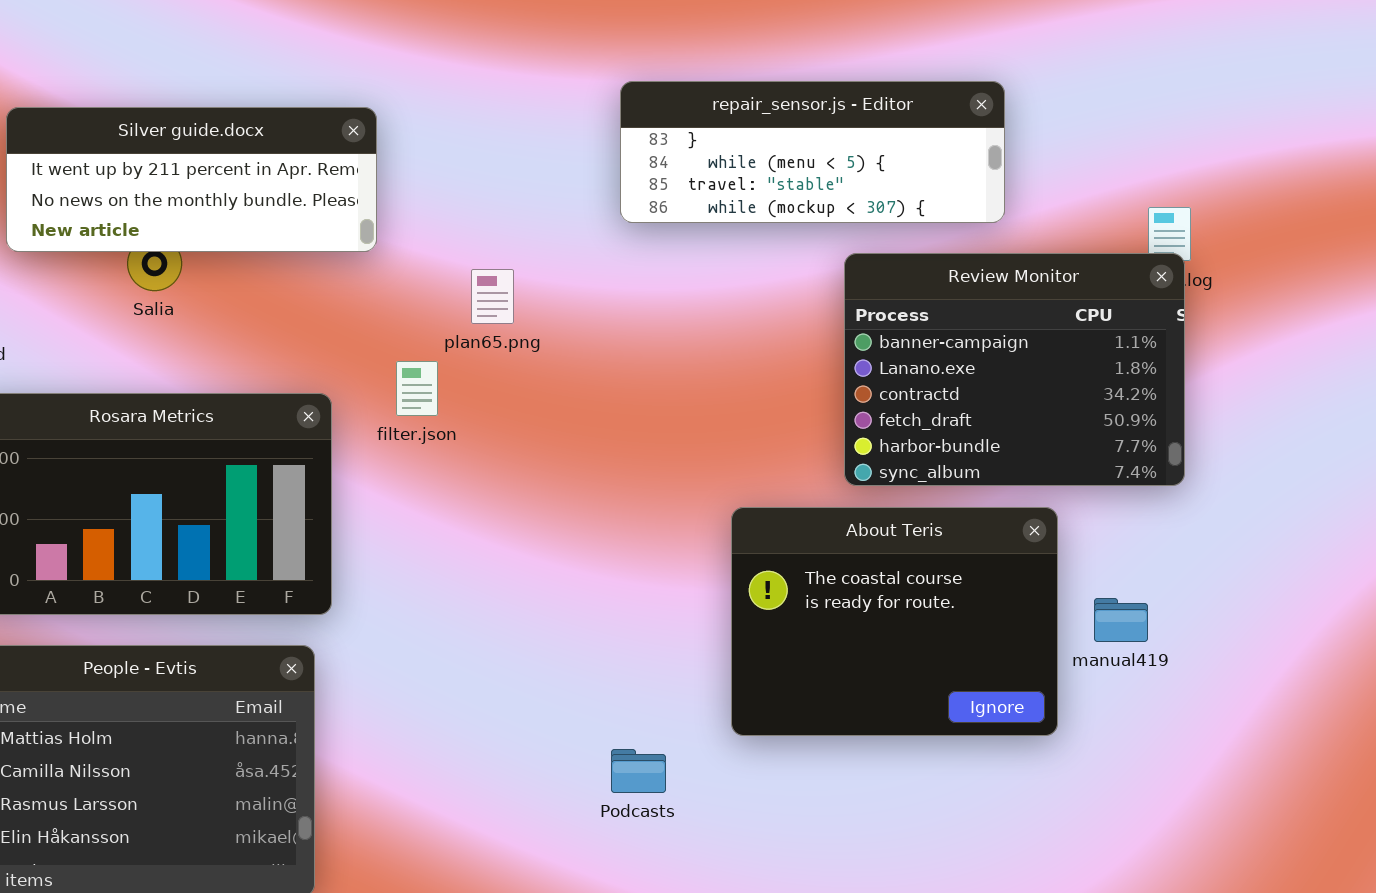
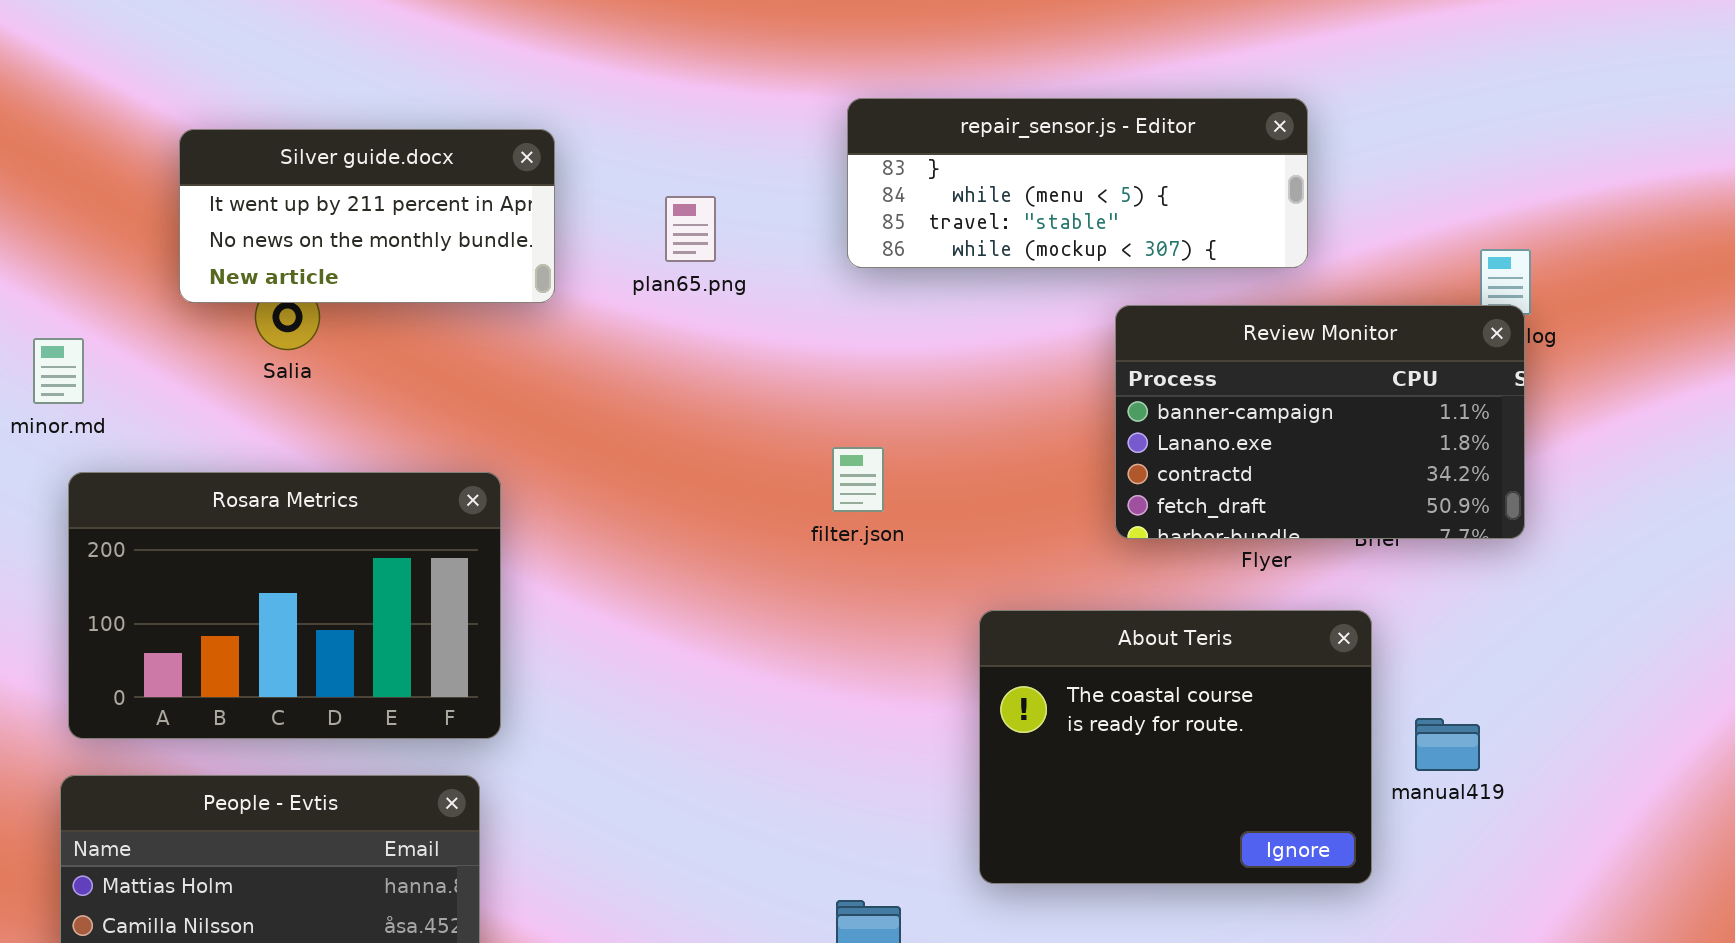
Silver guide.docx: [6,107,377,252] -> [179,129,555,303], resized
Review Monitor: [844,253,1185,486] -> [1115,305,1525,539], resized
plan65.png: [471,269,514,324] -> [665,196,716,262], moved
filter.json: [396,361,438,416] -> [832,447,884,512], moved

